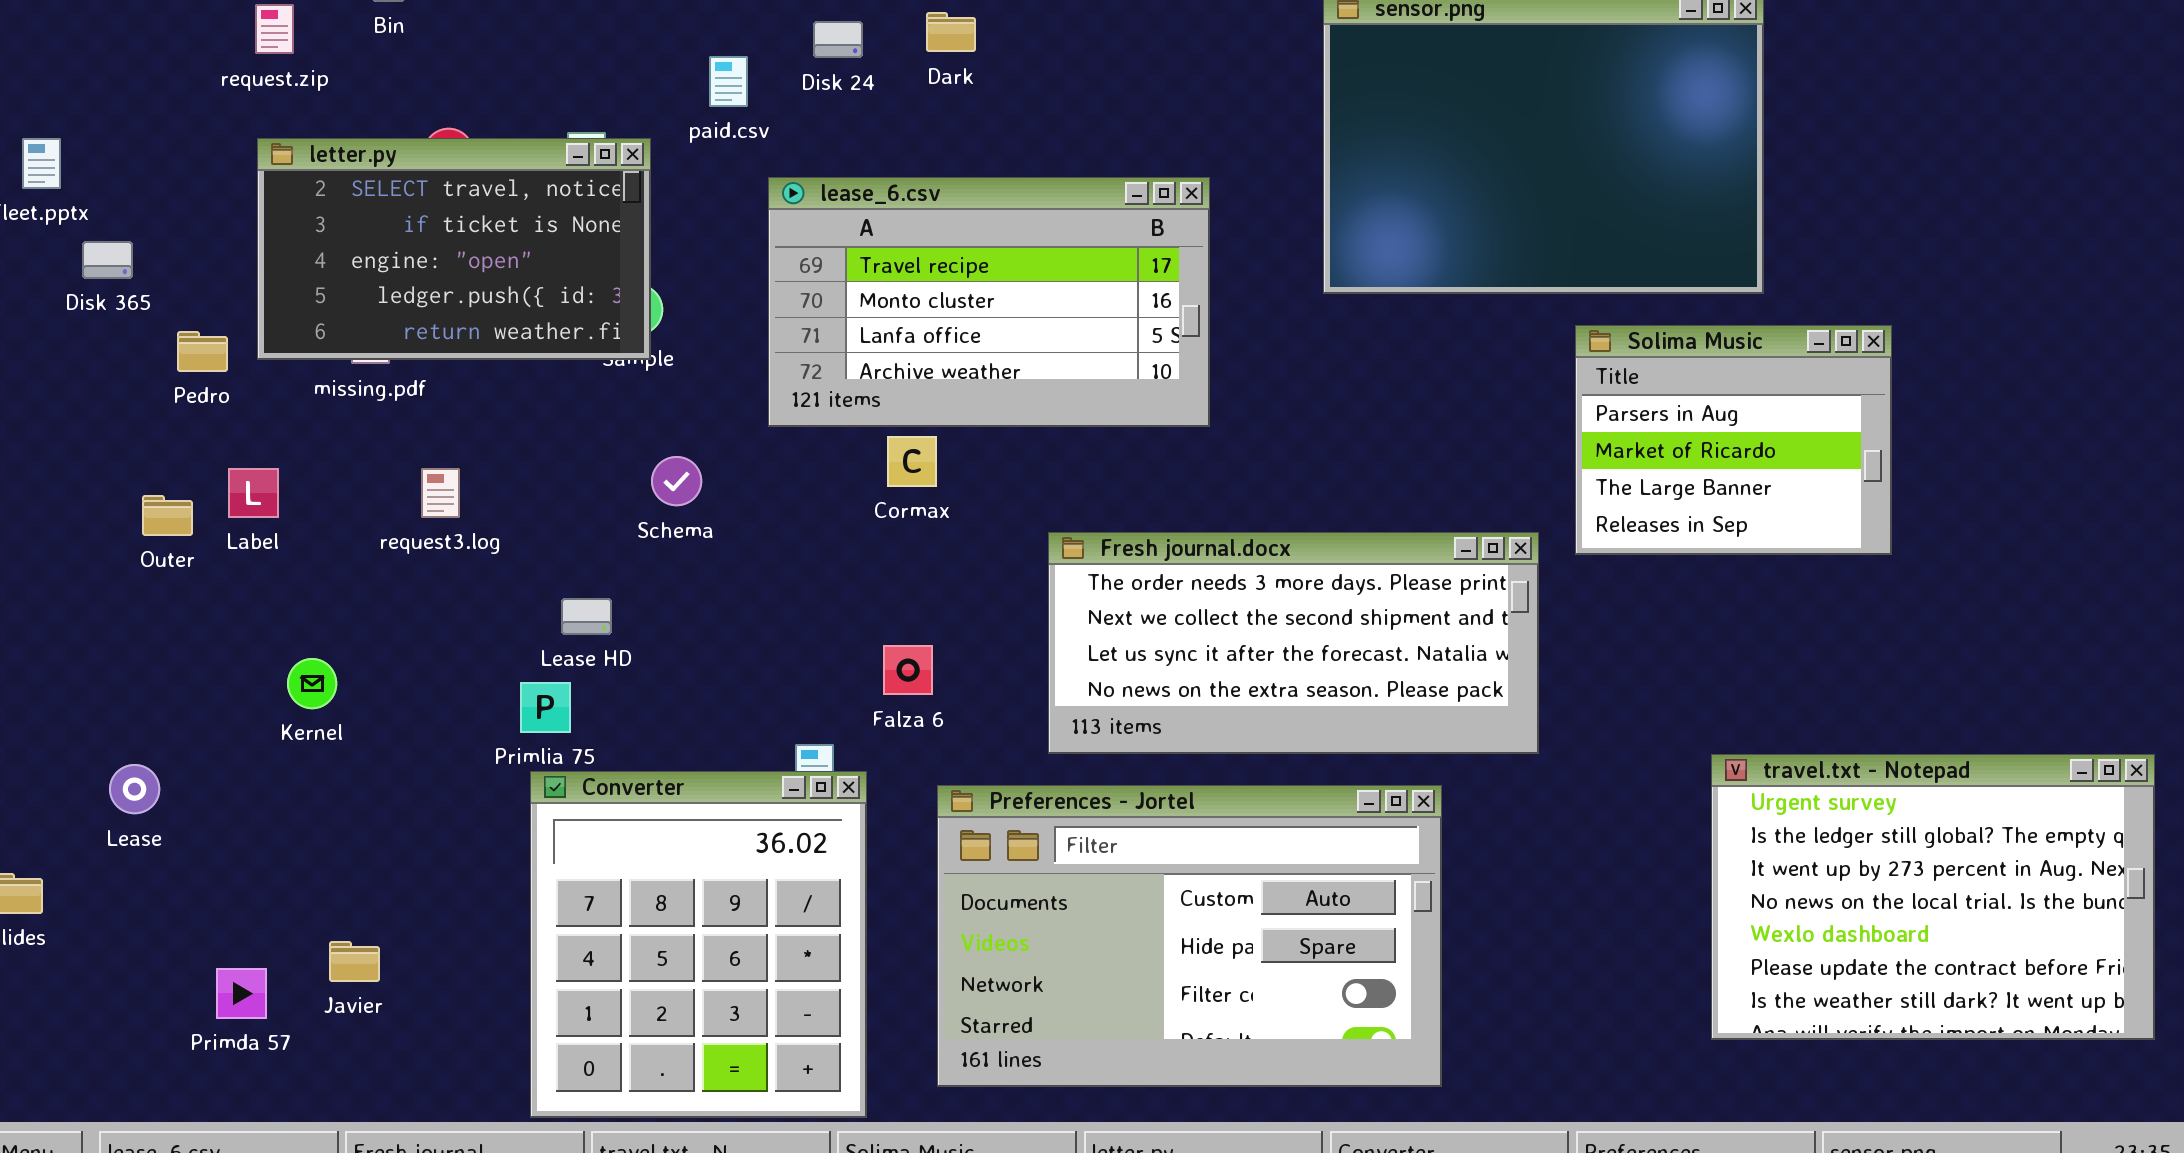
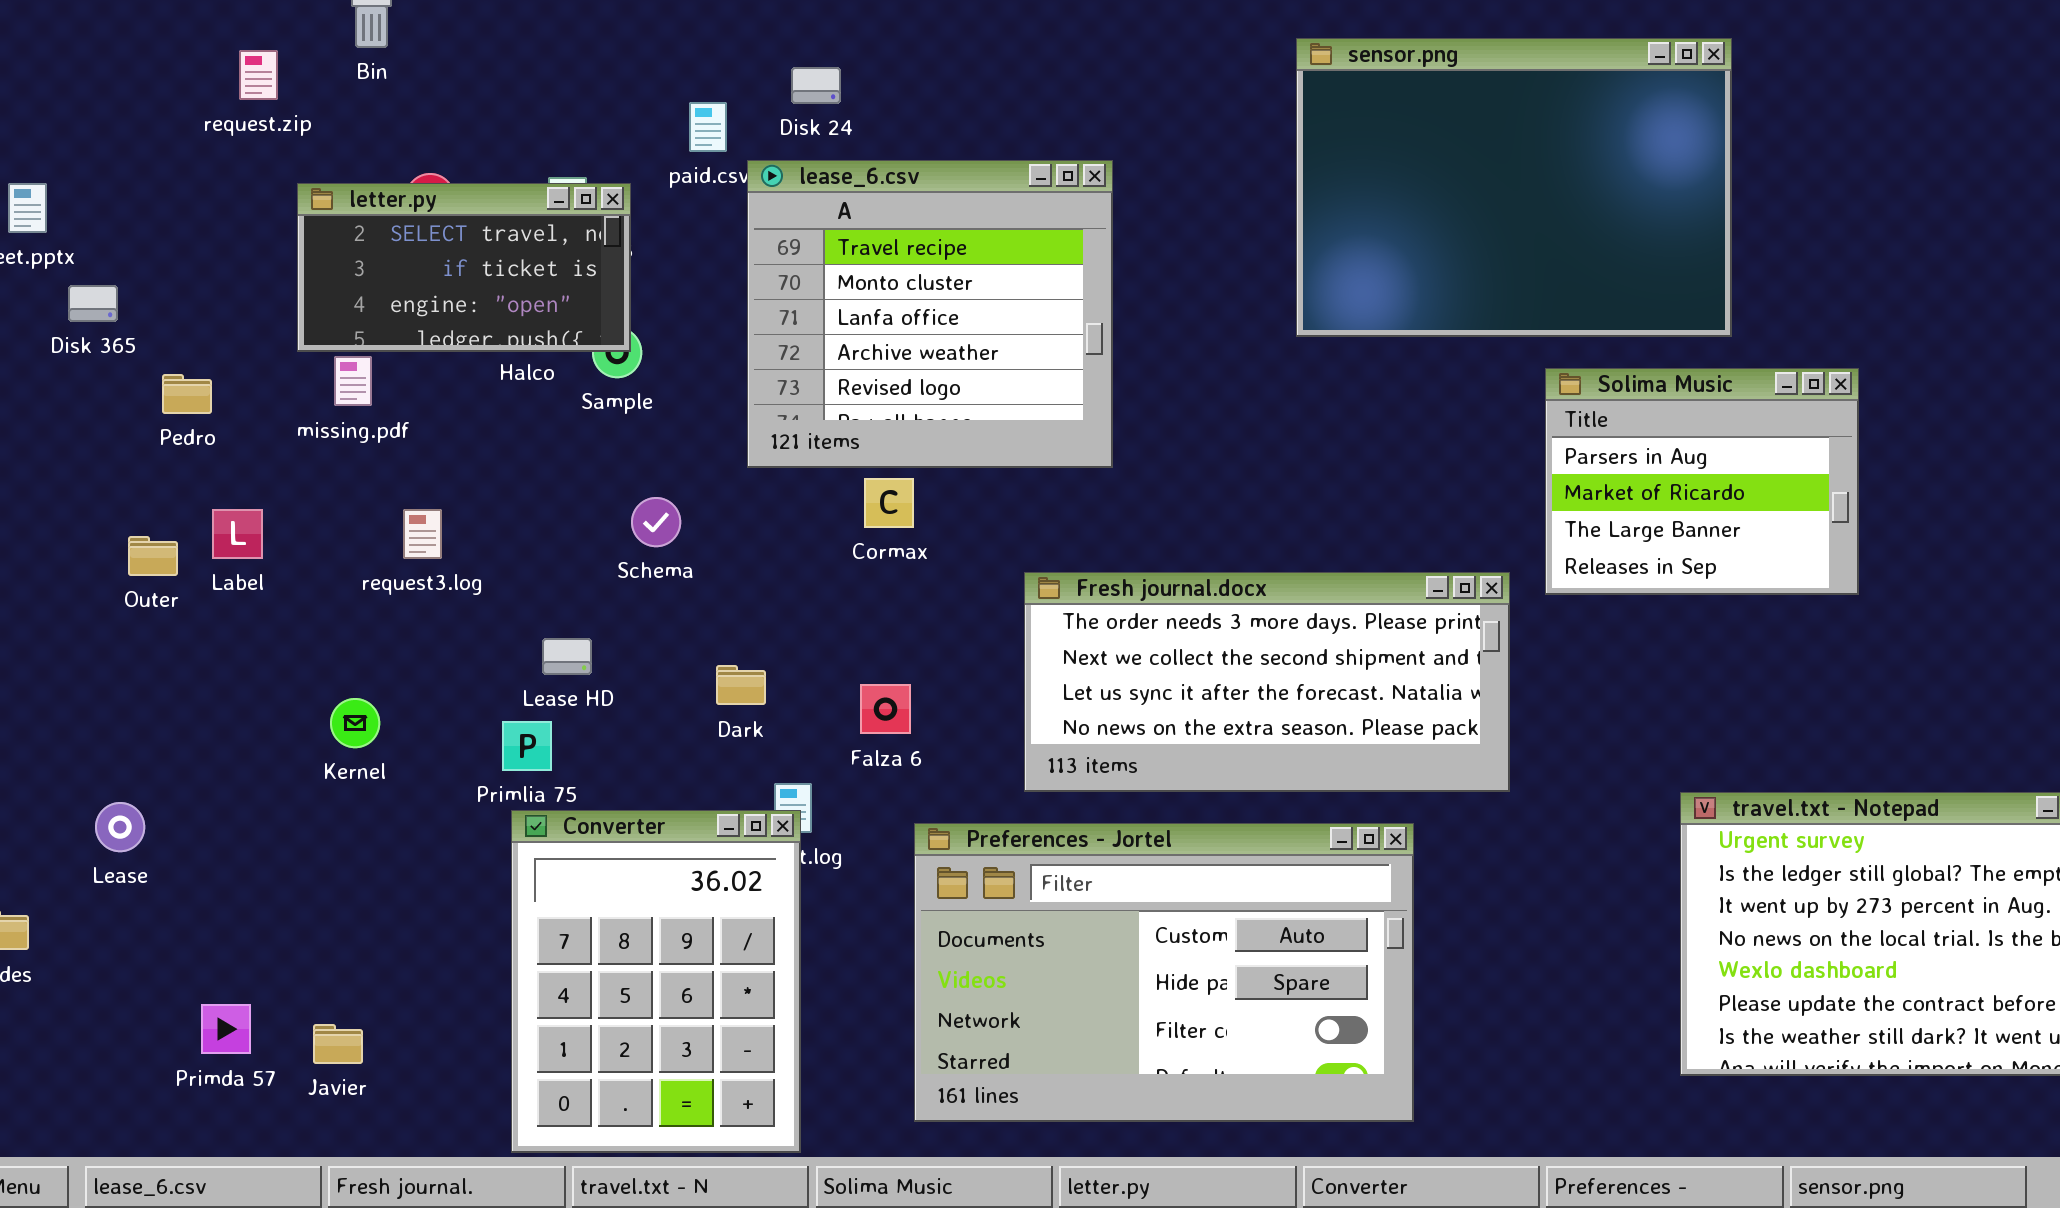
Dark: [926,12,976,52] -> [716,665,766,705], moved
letter.py: [257,138,651,360] -> [297,183,631,352], resized
lease_6.csv: [768,177,1210,427] -> [747,160,1113,468], resized
Kernel: [287,658,337,709] -> [330,698,380,748], moved
Converter: [530,771,867,1118] -> [511,810,801,1153], resized
Javier: [329,941,380,982] -> [313,1024,363,1064], moved

